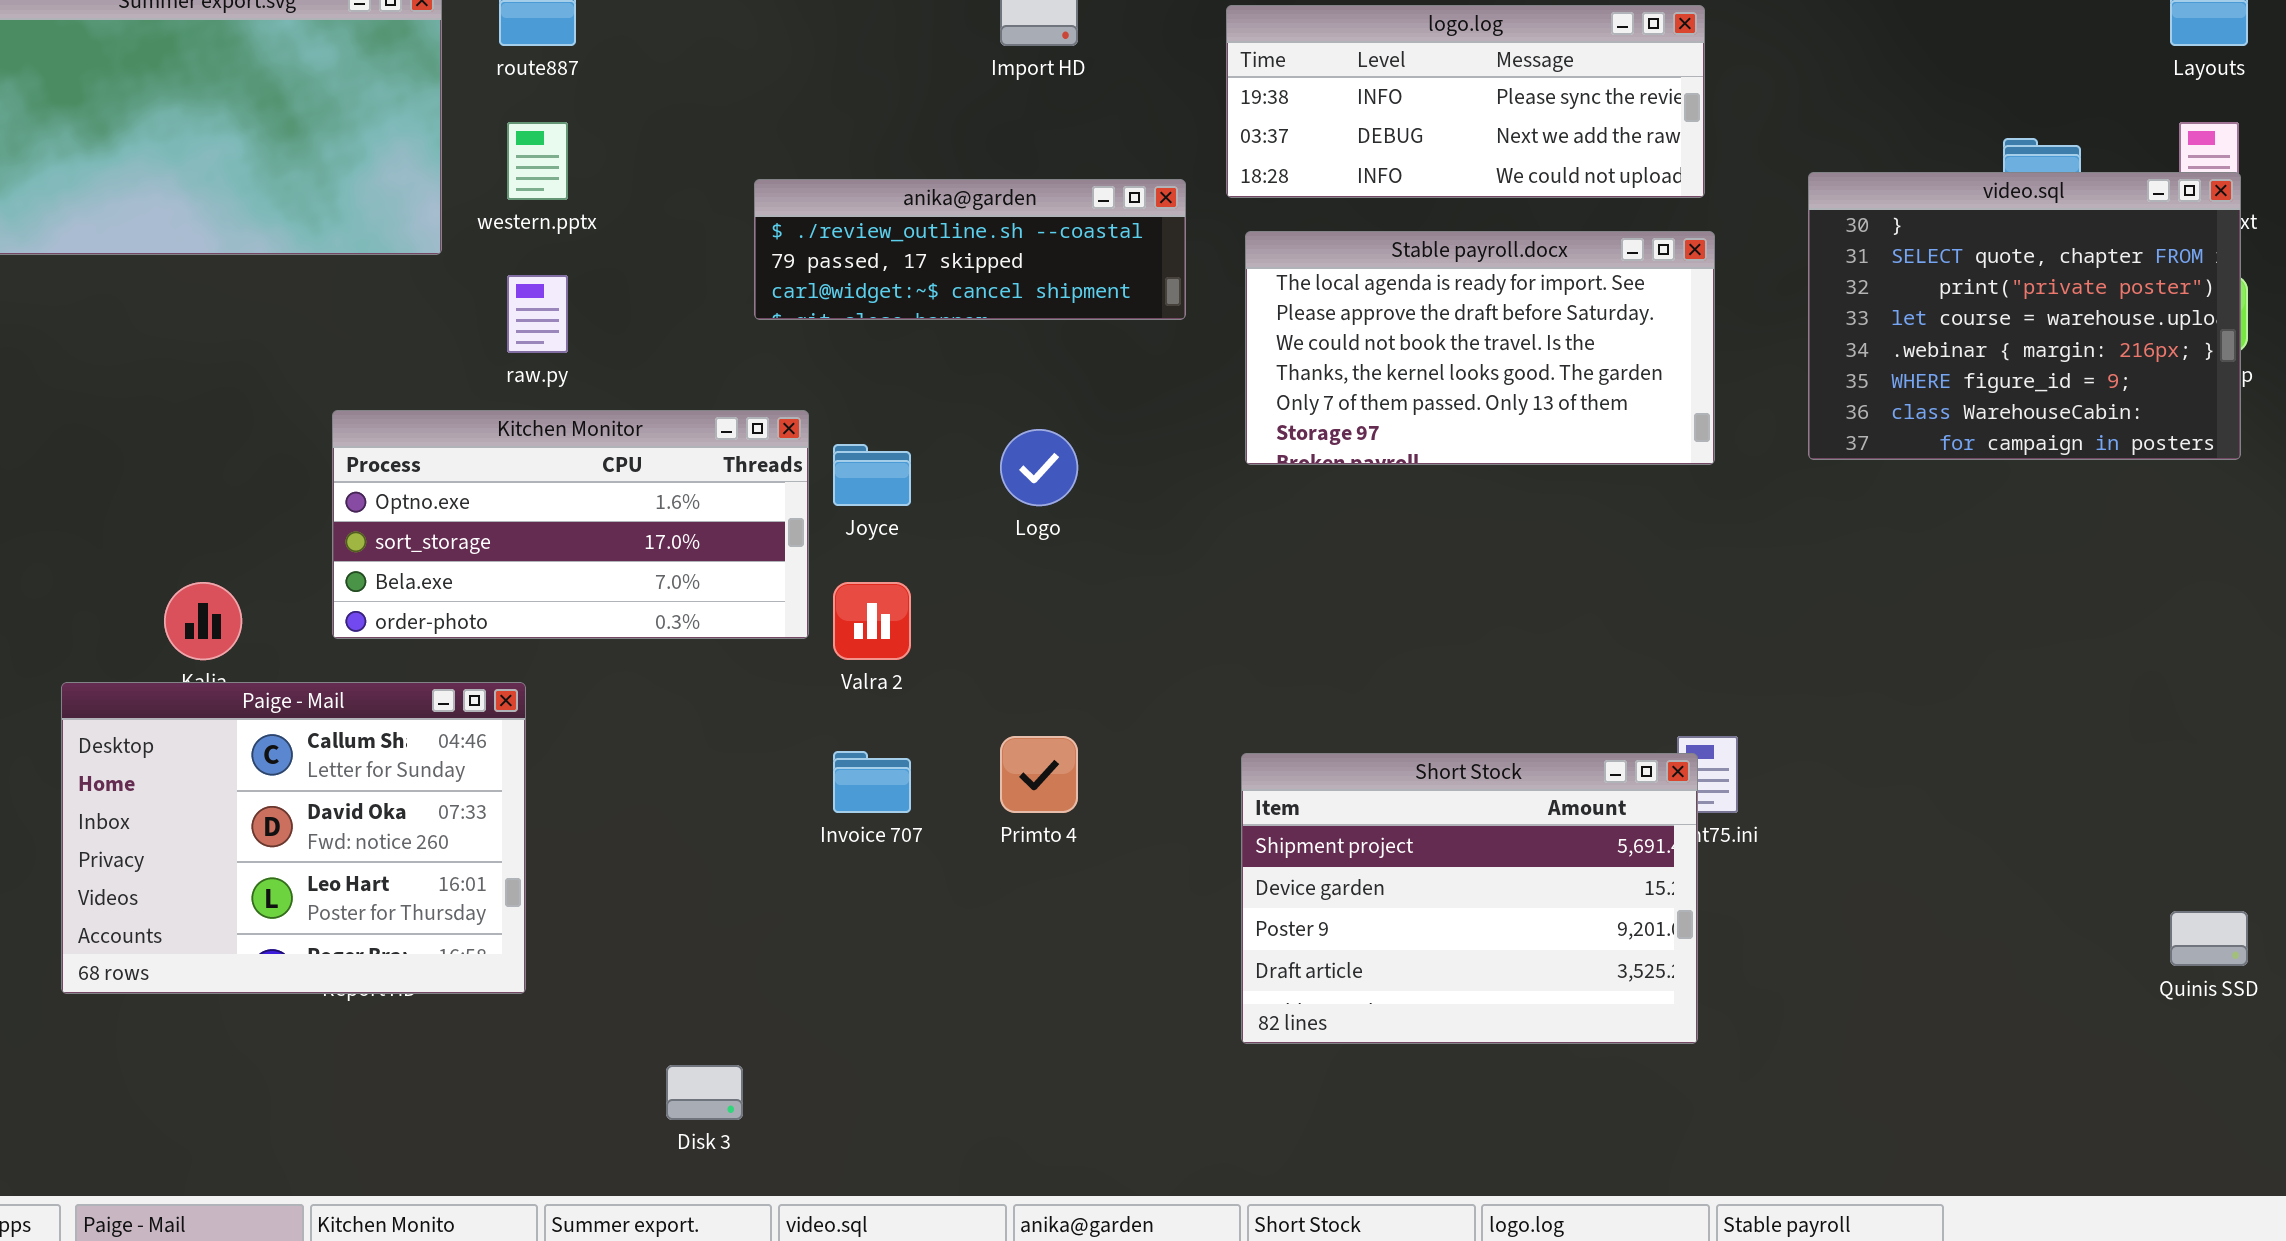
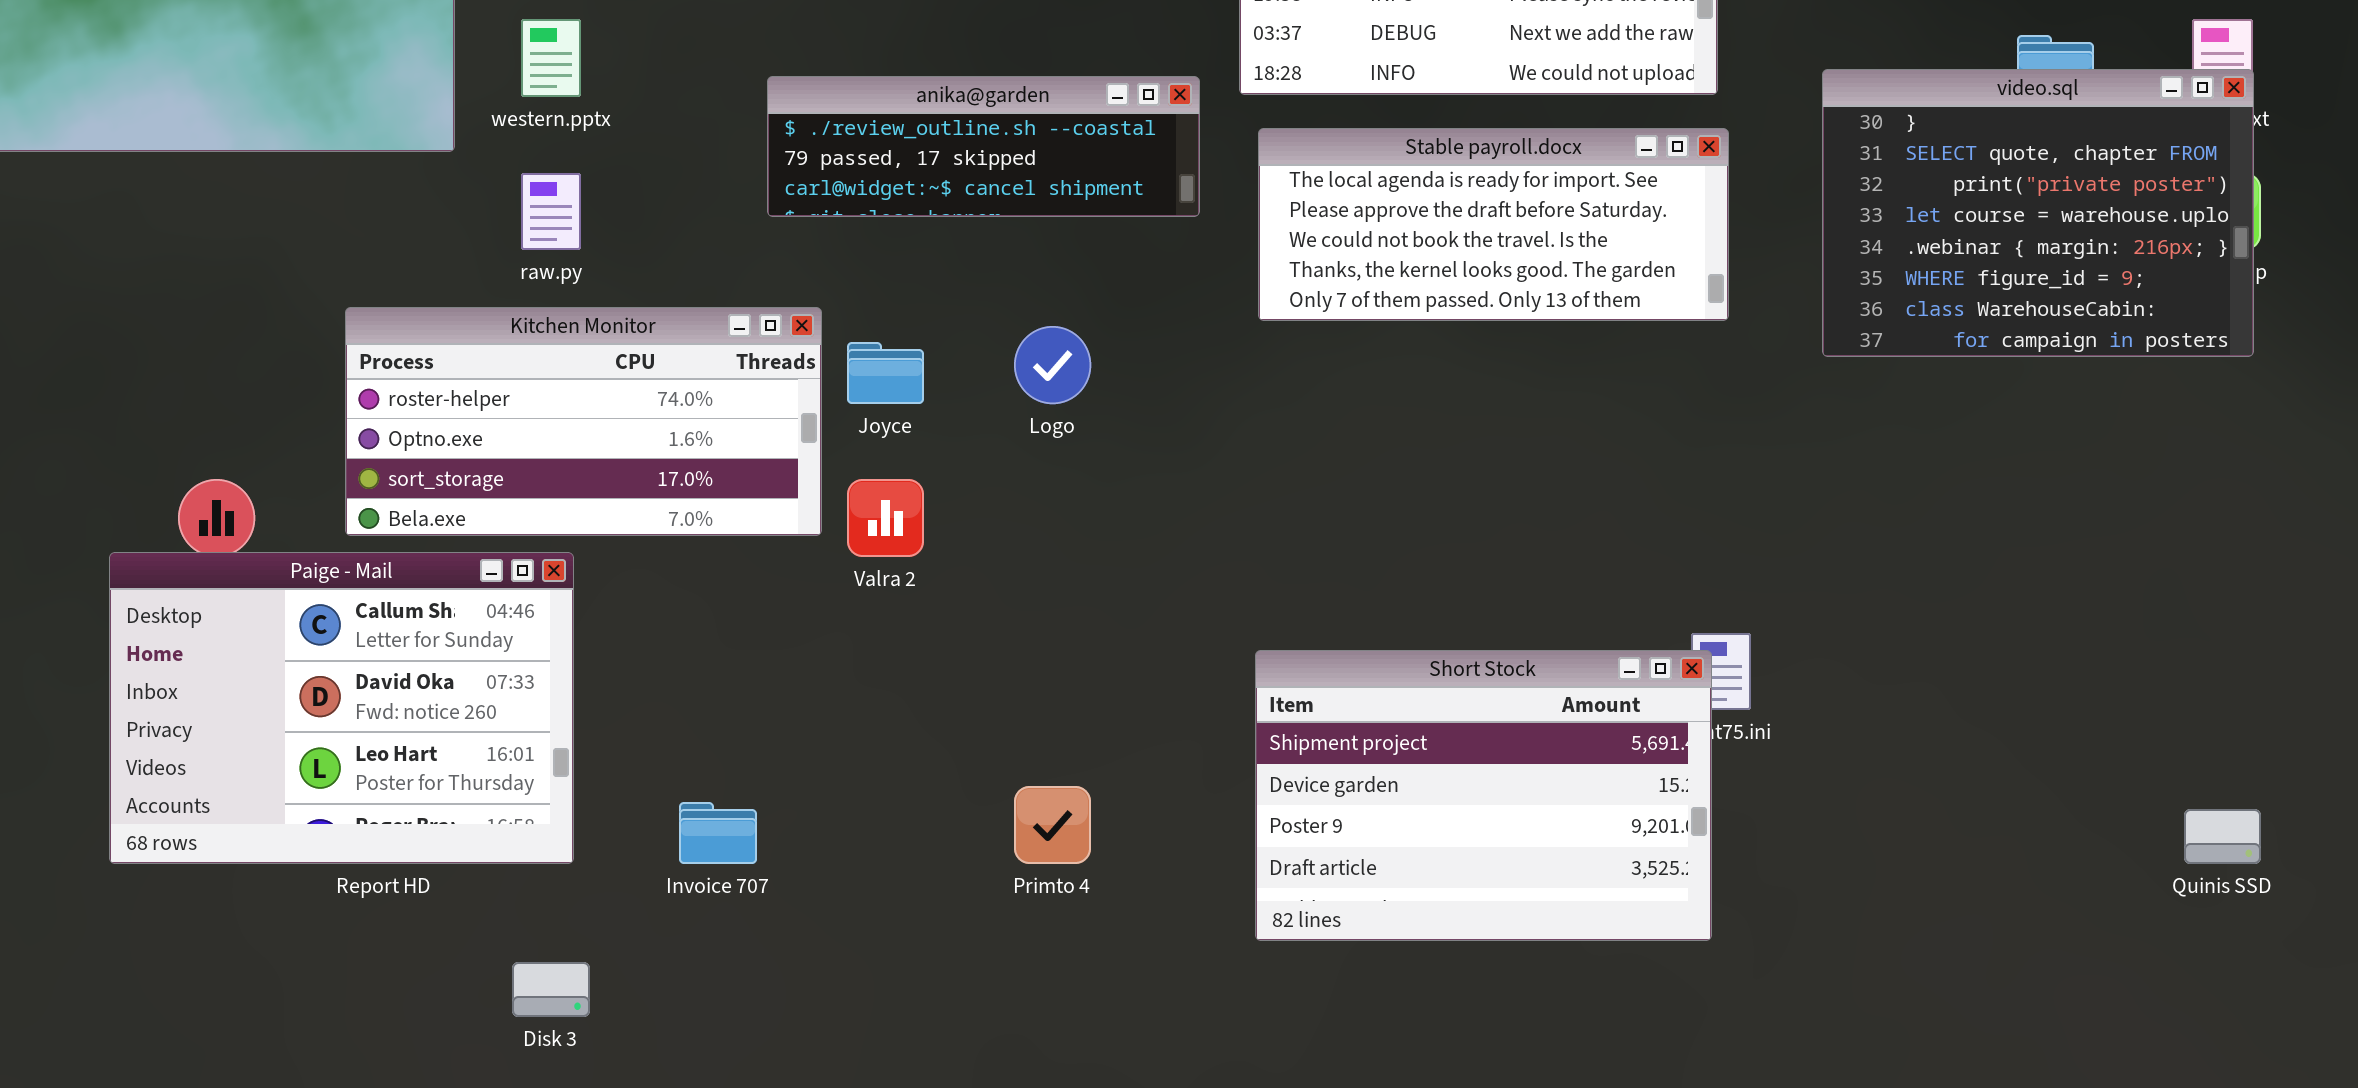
Stable payroll.docx: [1245,231,1715,465] -> [1258,128,1729,321], resized
Kitchen Monitor: [332,410,809,639] -> [345,307,822,536], scrolled up 1 row
Paige - Mail: [61,682,526,994] -> [109,552,574,864], moved
Primto 4: [1000,736,1078,813] -> [1014,786,1091,864], moved
Invoice 707: [833,751,911,813] -> [679,802,757,864], moved
Disk 3: [666,1065,743,1120] -> [512,962,590,1017], moved

